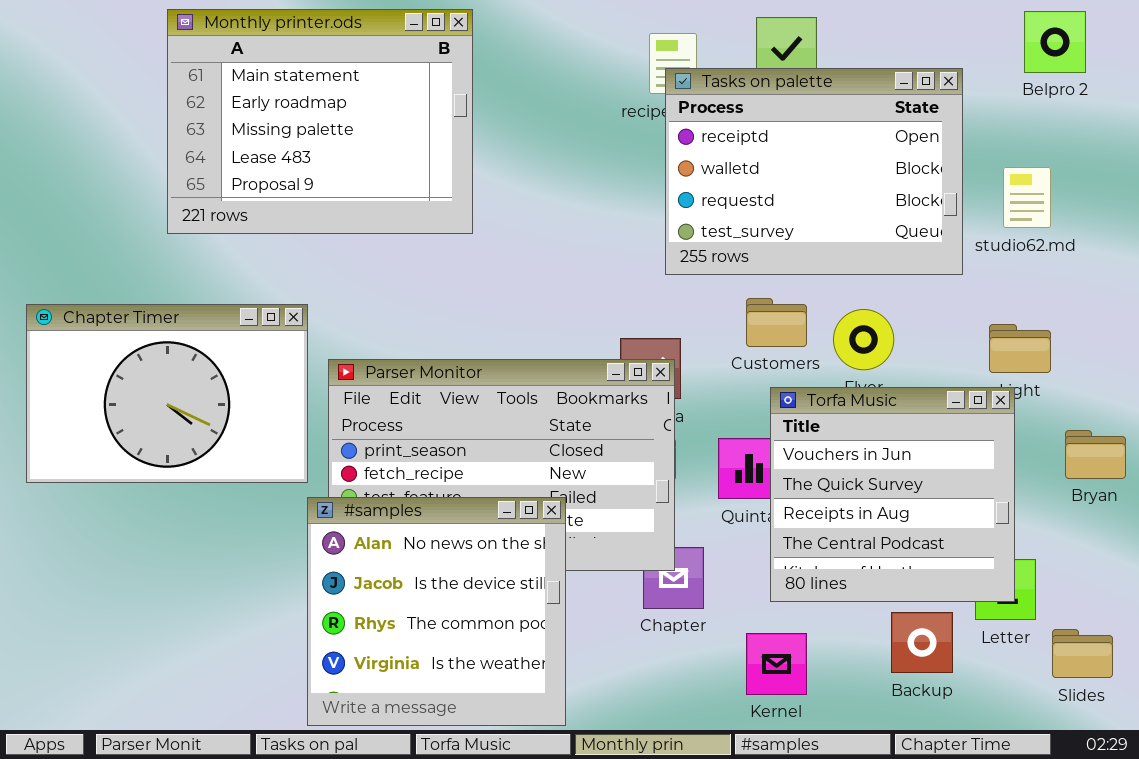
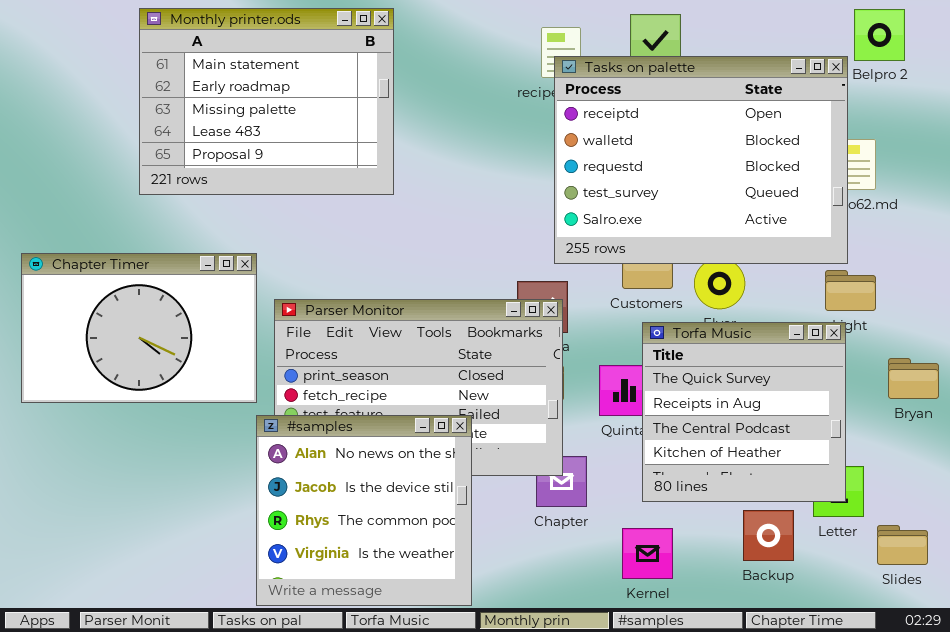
Tasks on palette: [665,68,963,275] -> [554,56,848,264], resized
Torfa Music: [770,387,1015,602] -> [642,322,846,502], scrolled down 1 row

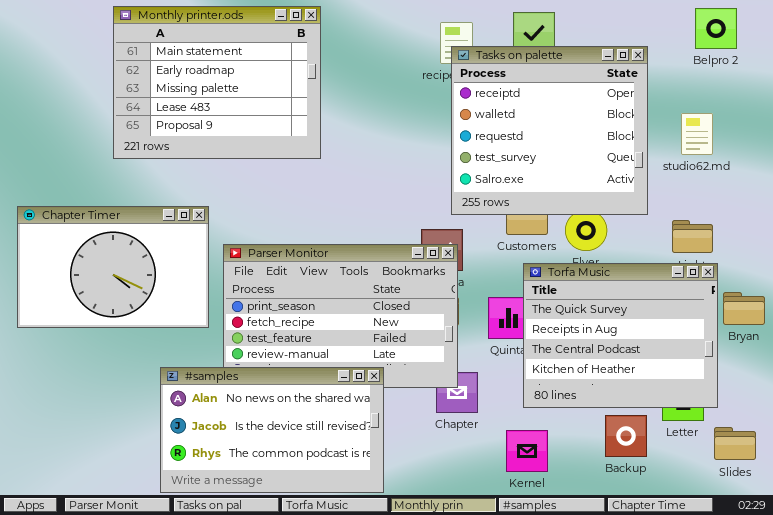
Tasks on palette: [554,56,848,264] -> [451,46,648,215], resized
Torfa Music: [642,322,846,502] -> [523,263,718,408], resized
#samples: [256,415,472,606] -> [160,367,384,493], resized

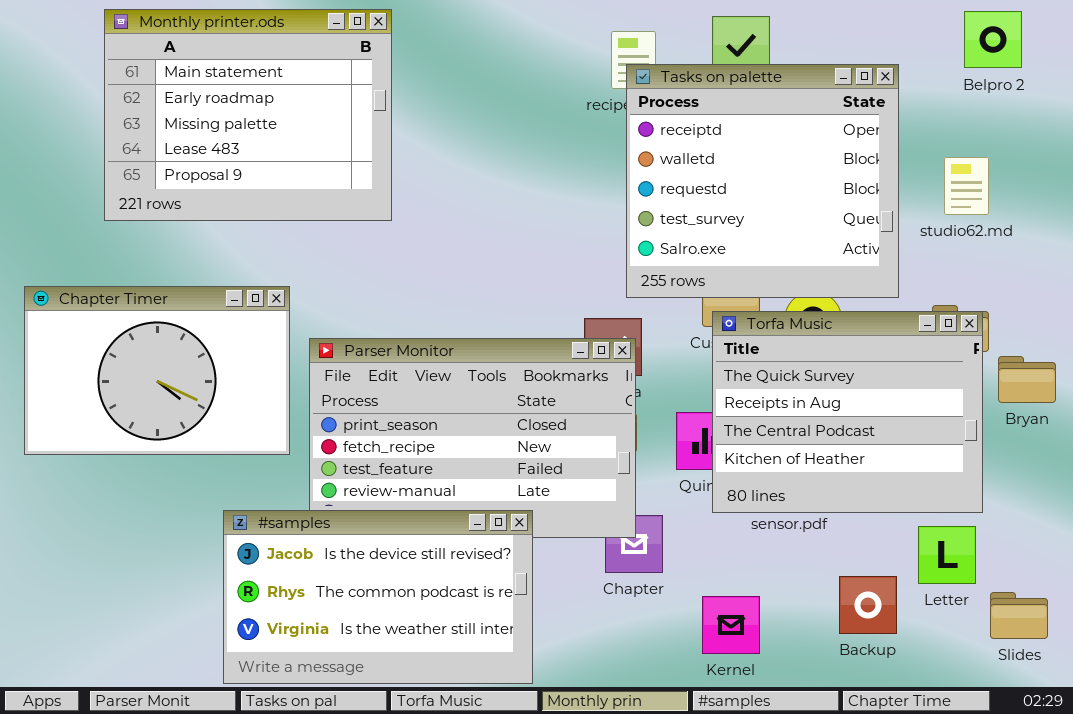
Monthly printer.ods: [113,6,321,159] -> [104,9,392,221], moved
Torfa Music: [523,263,718,408] -> [712,311,983,513], moved
Bryan: [723,292,765,325] -> [998,356,1056,403], moved
#samples: [160,367,384,493] -> [223,510,533,684], scrolled down 1 row

